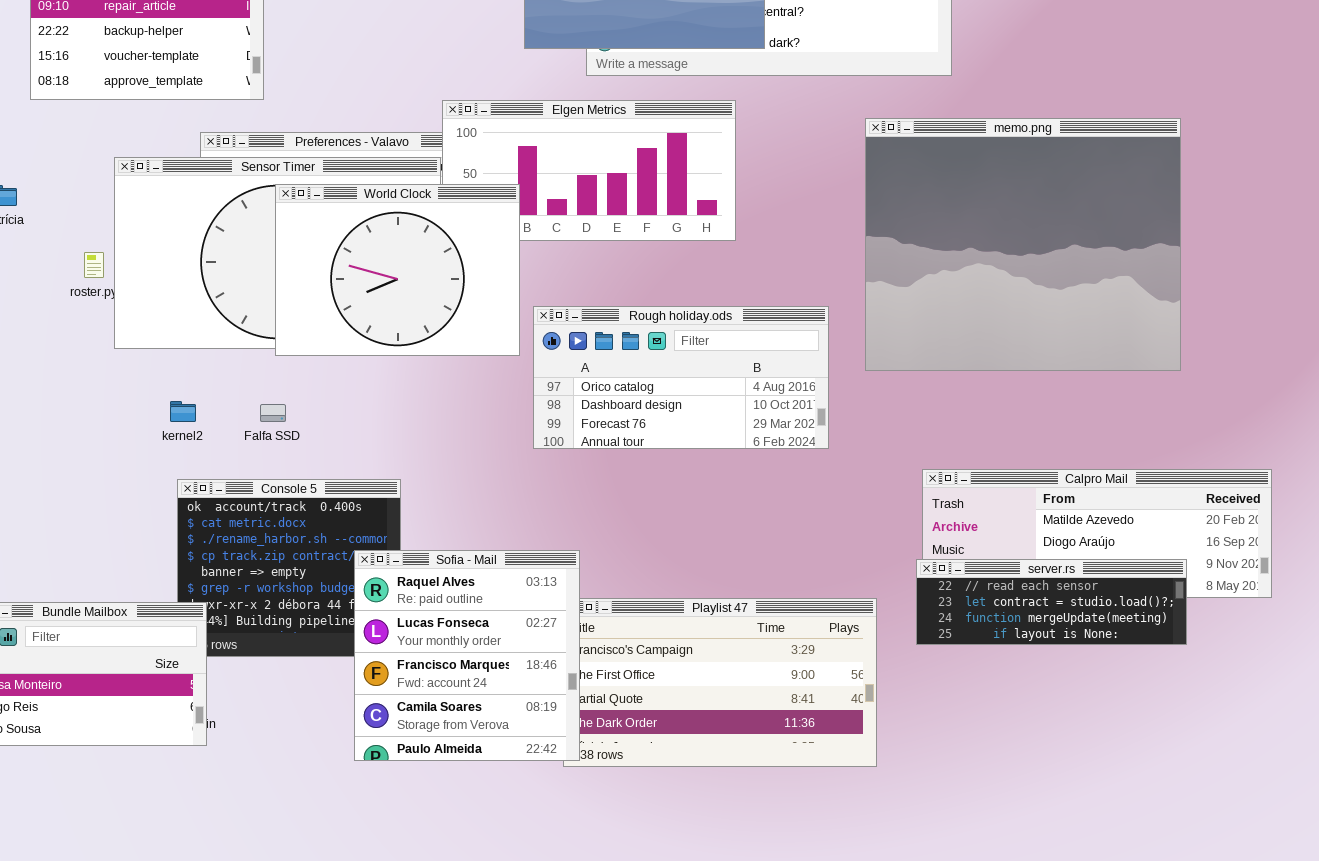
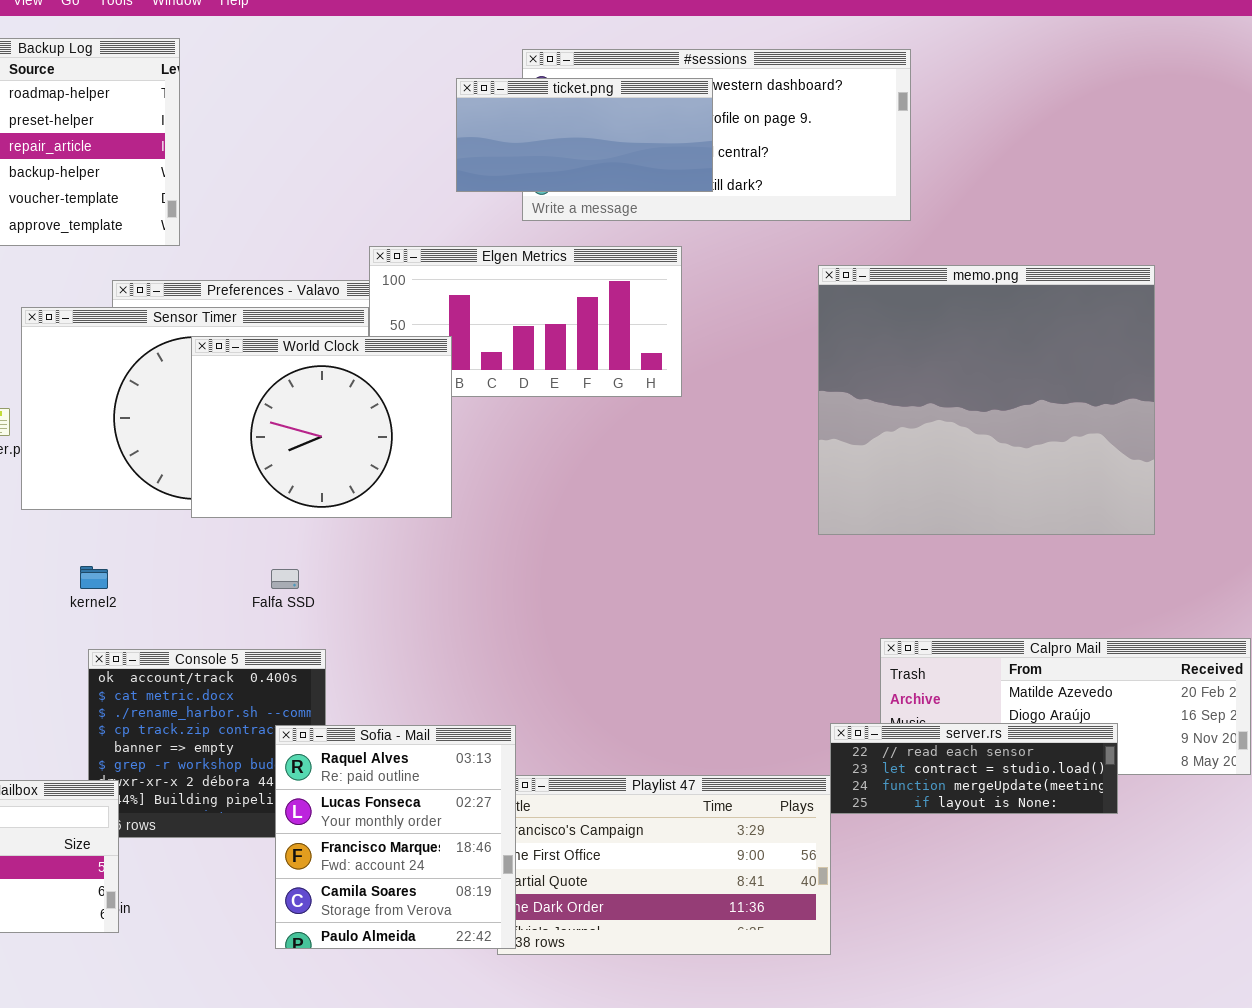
Rough holiday.ods: [533,306,829,449] -> none, closed
Falfa SSD: [260,404,286,422] -> [271,569,299,589], moved
server.rs: [916,559,1187,645] -> [830,723,1118,814], moved

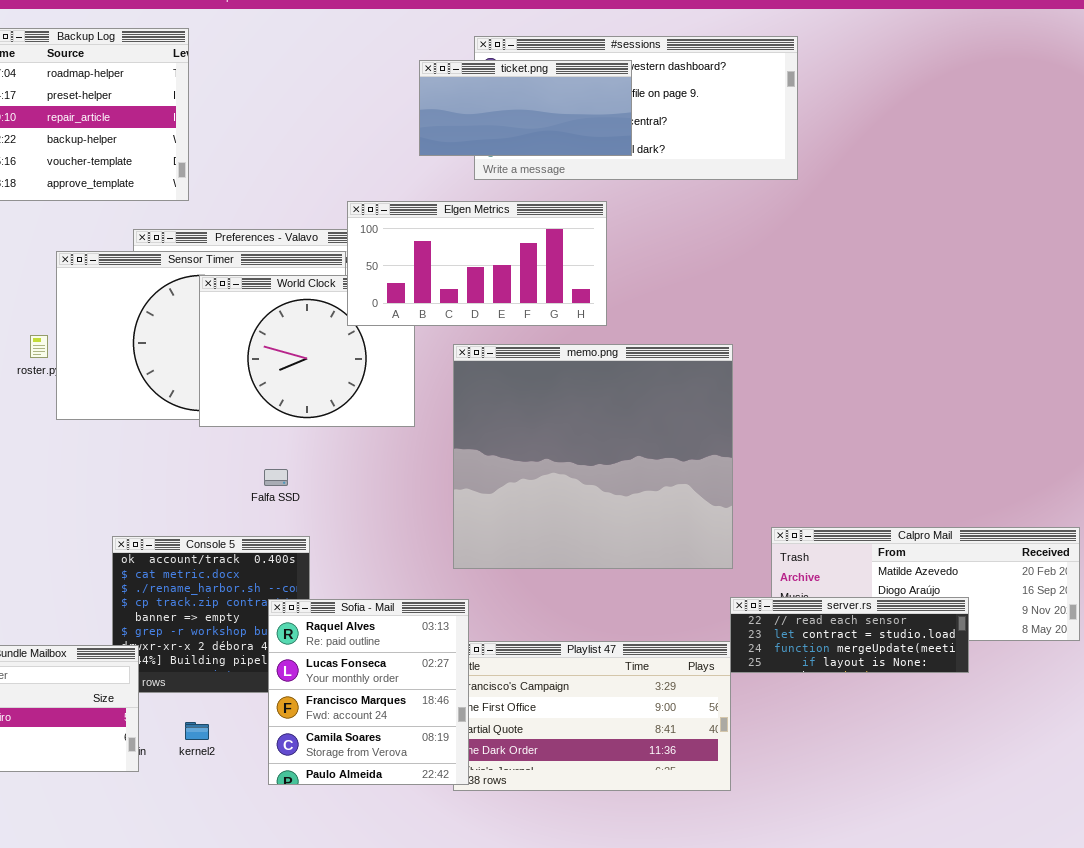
Elgen Metrics: [369,246,682,397] -> [347,201,607,326], raised
memo.png: [818,265,1155,535] -> [453,344,733,569], moved
kernel2: [80,566,108,589] -> [185,722,209,740], moved

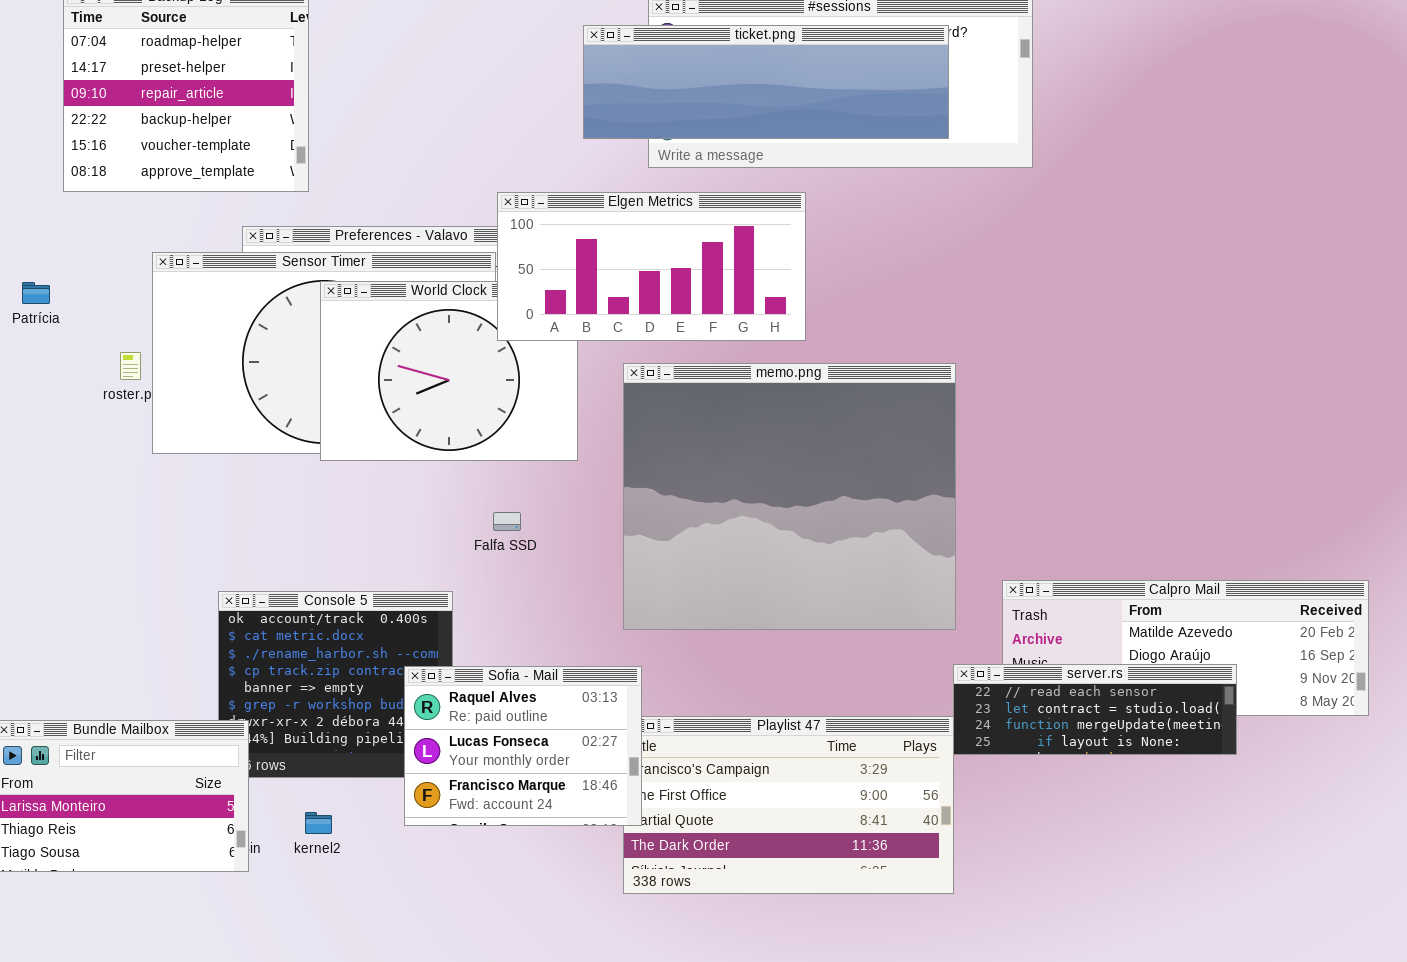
ticket.png: [419,60,632,156] -> [583,25,949,139], resized
Falfa SSD: [264,469,288,486] -> [493,512,521,531], moved
Sofia - Mail: [268,599,469,785] -> [404,666,642,826], resized

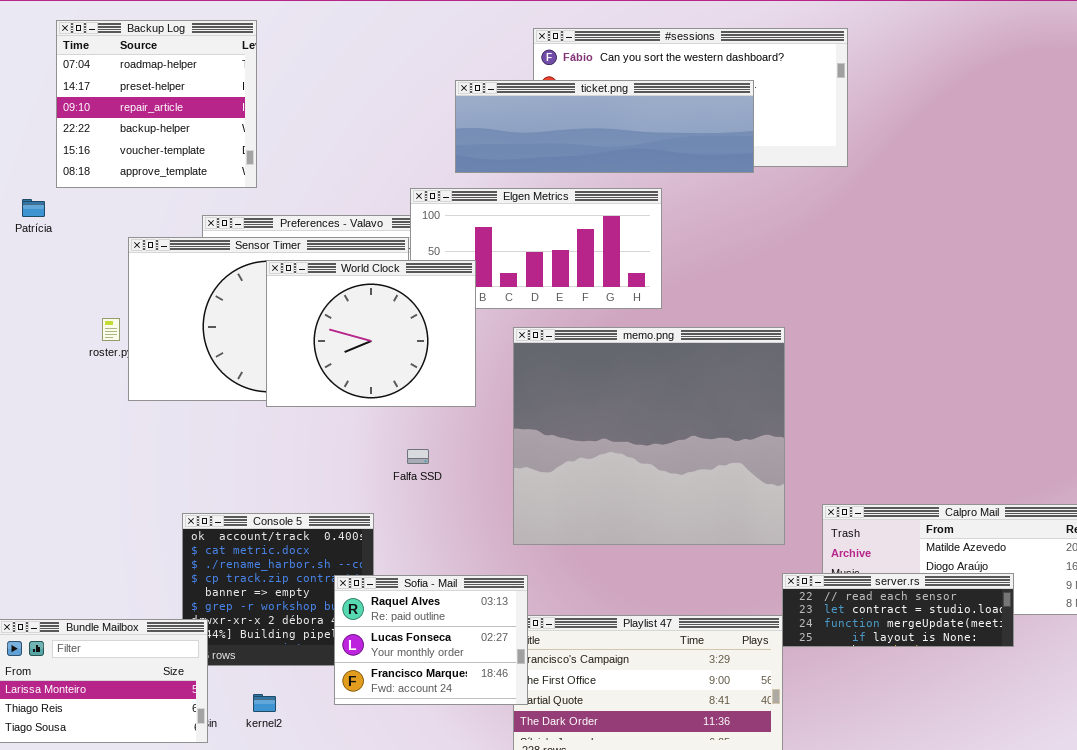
ticket.png: [583,25,949,139] -> [455,80,754,173], moved
World Clock: [320,281,578,461] -> [266,260,476,407], raised
Patrícia: [22,282,50,304] -> [22,199,45,217], moved

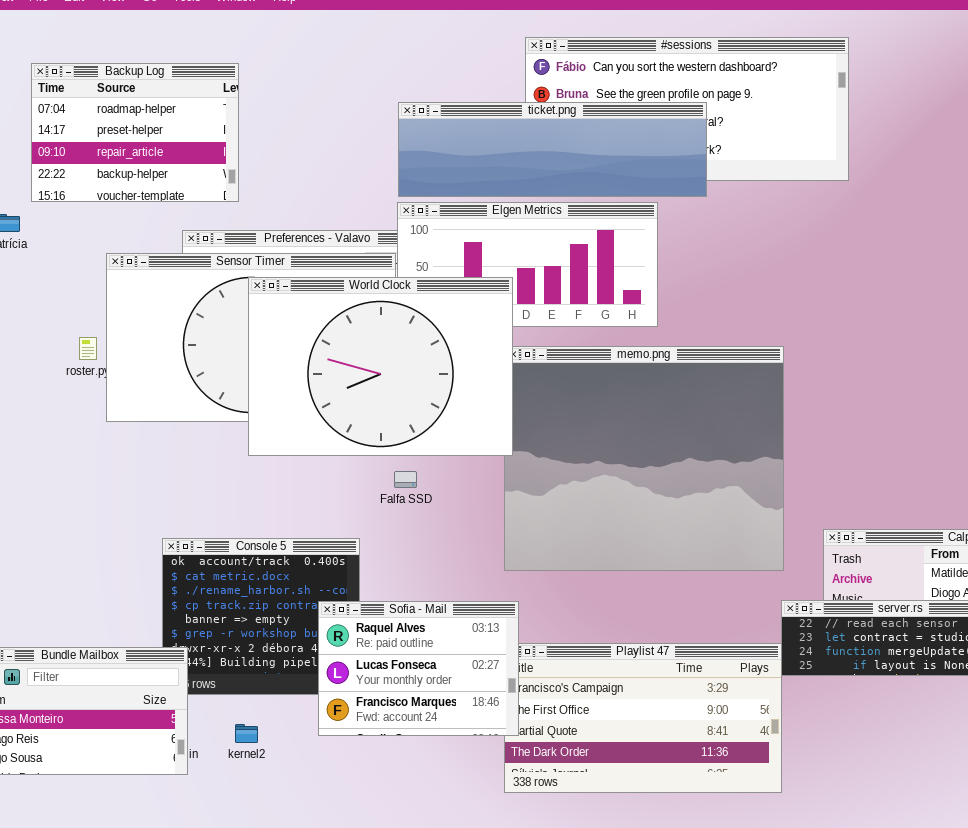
Backup Log: [56,20,257,188] -> [31,63,239,202], resized
ticket.png: [455,80,754,173] -> [398,102,707,197], moved
World Clock: [266,260,476,407] -> [248,277,513,456], resized

